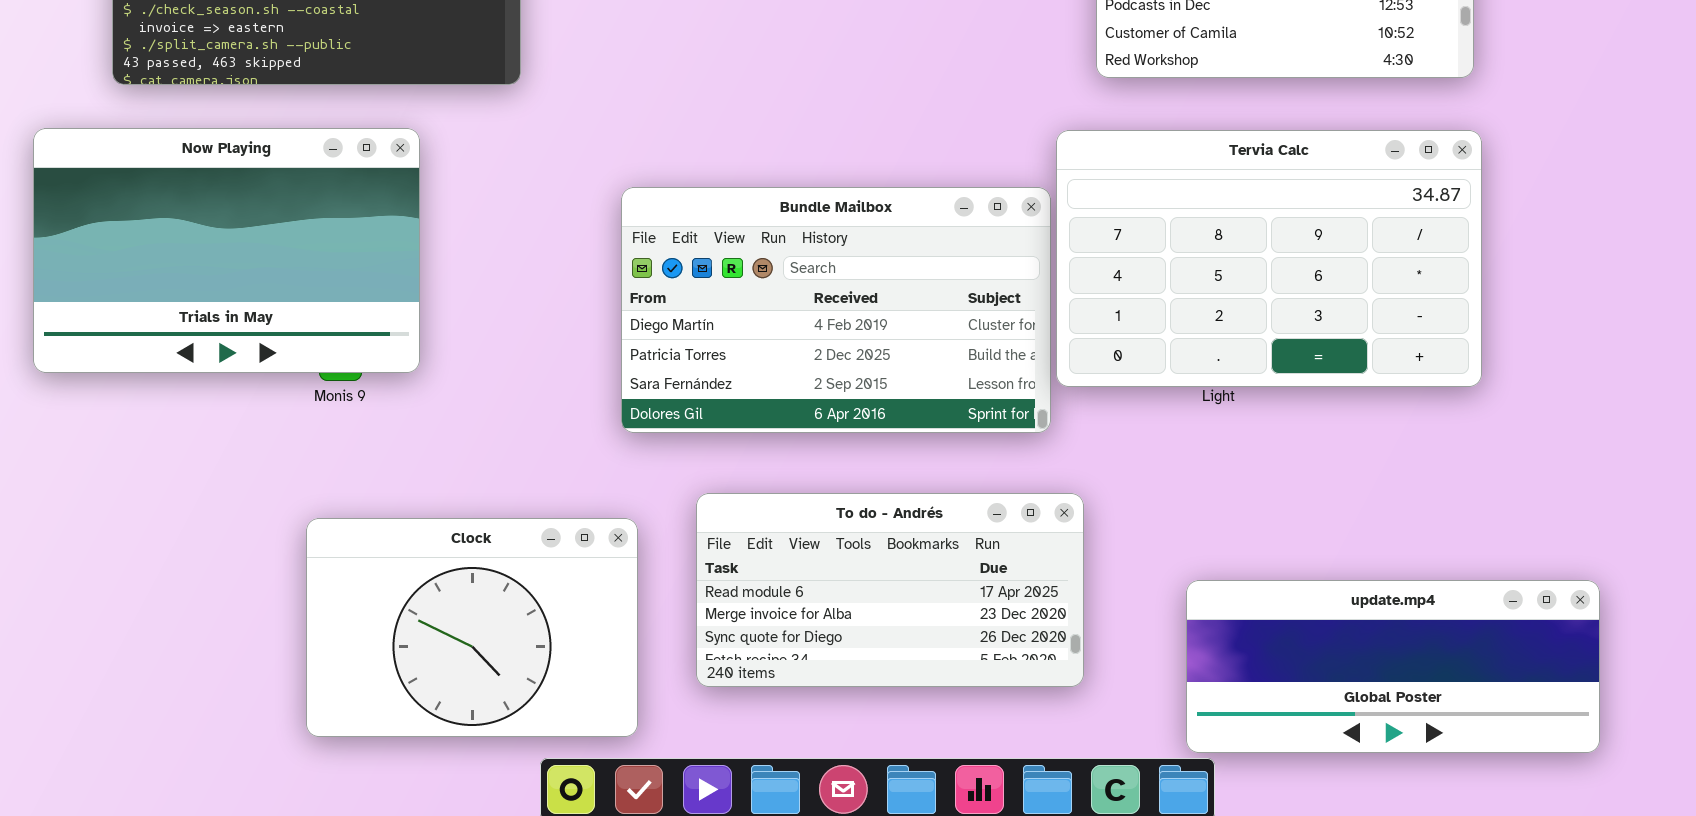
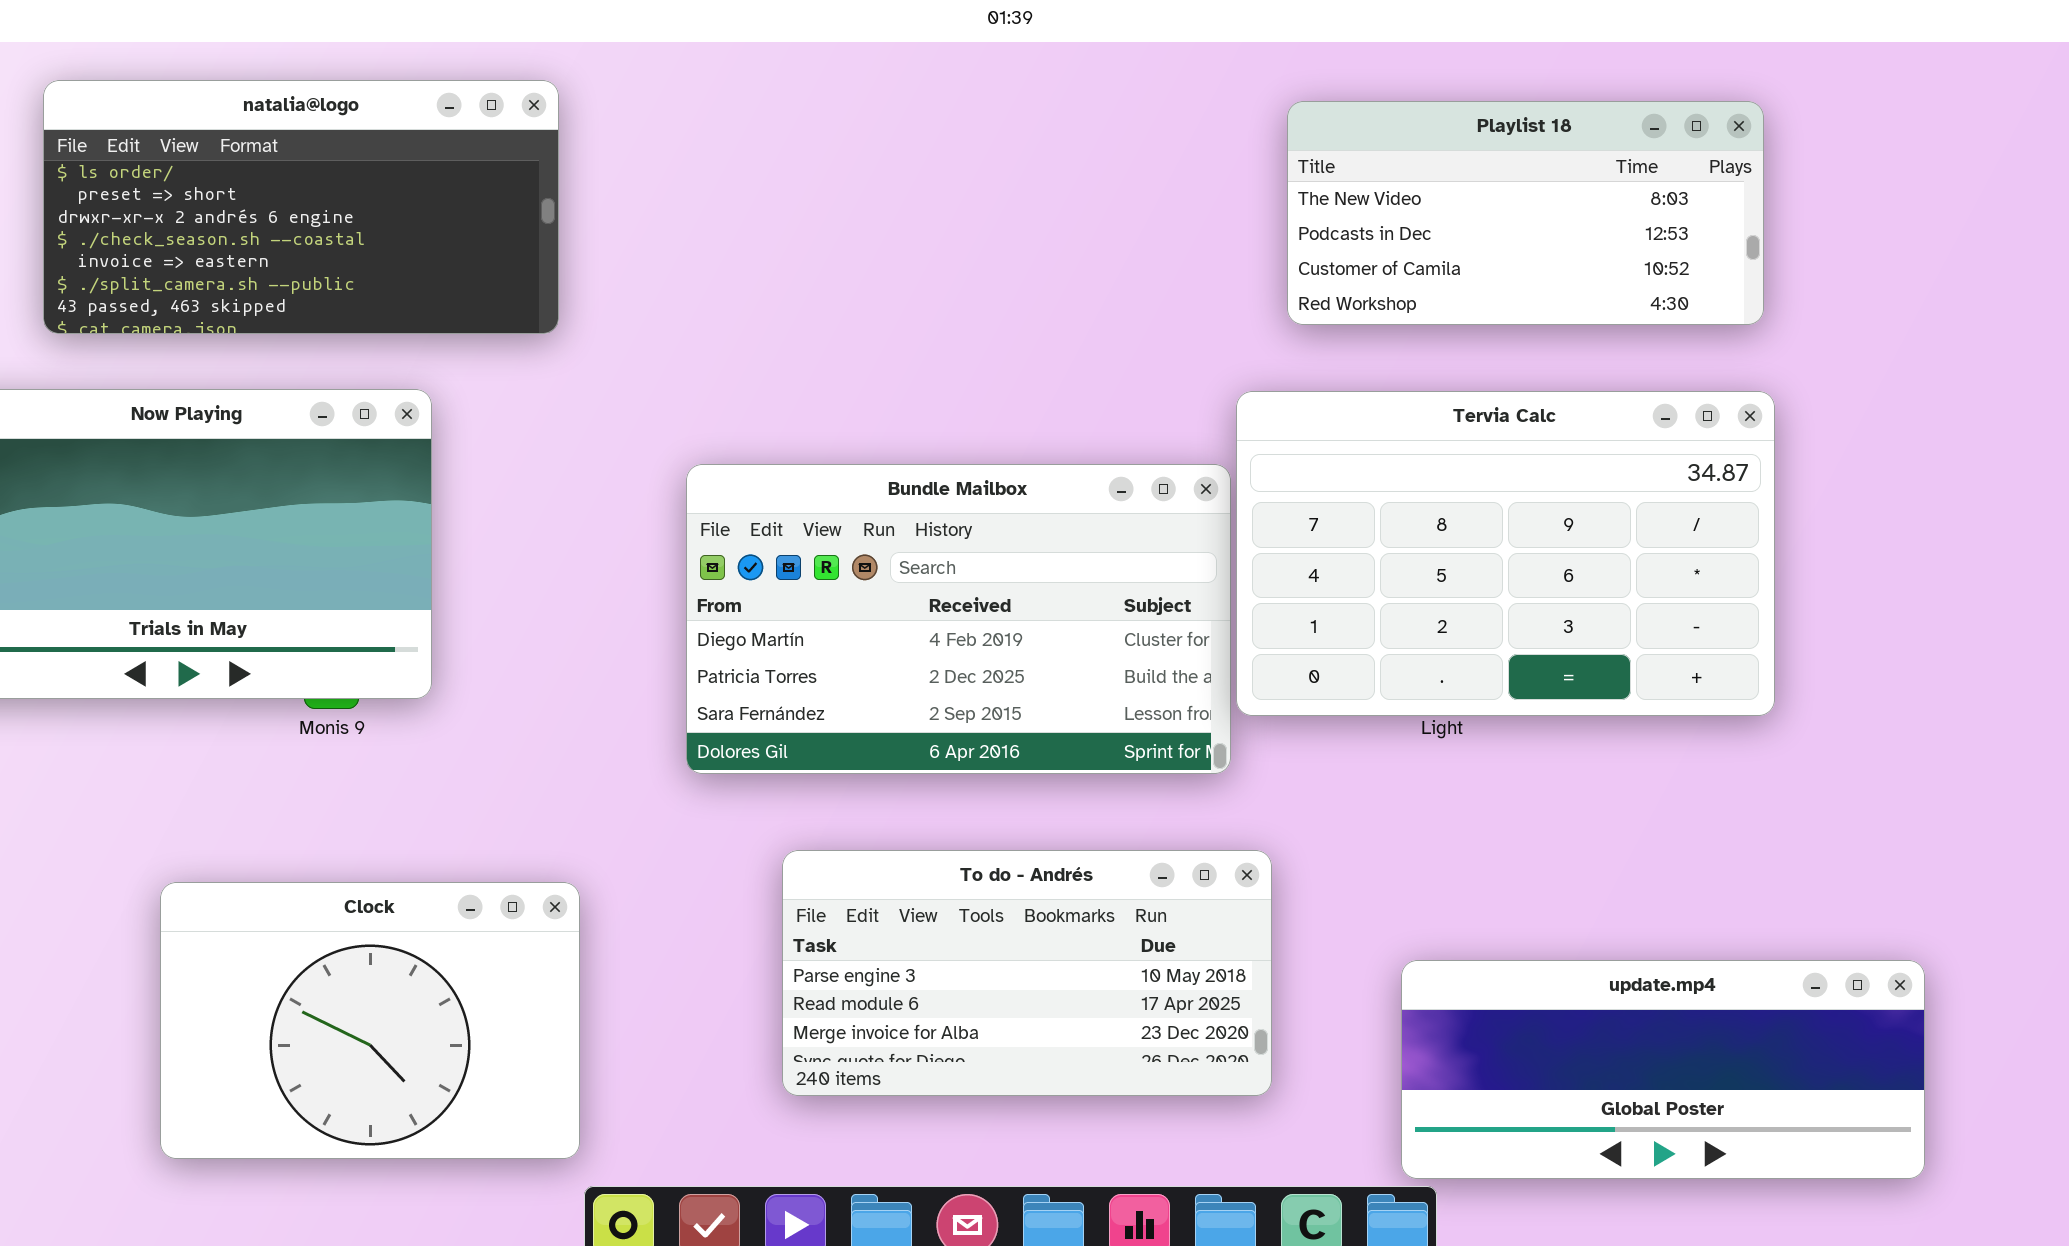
To do - Andrés: [696,493,1084,687] -> [782,850,1272,1096], scrolled up 1 row
Clock: [306,518,638,737] -> [160,882,580,1159], moved

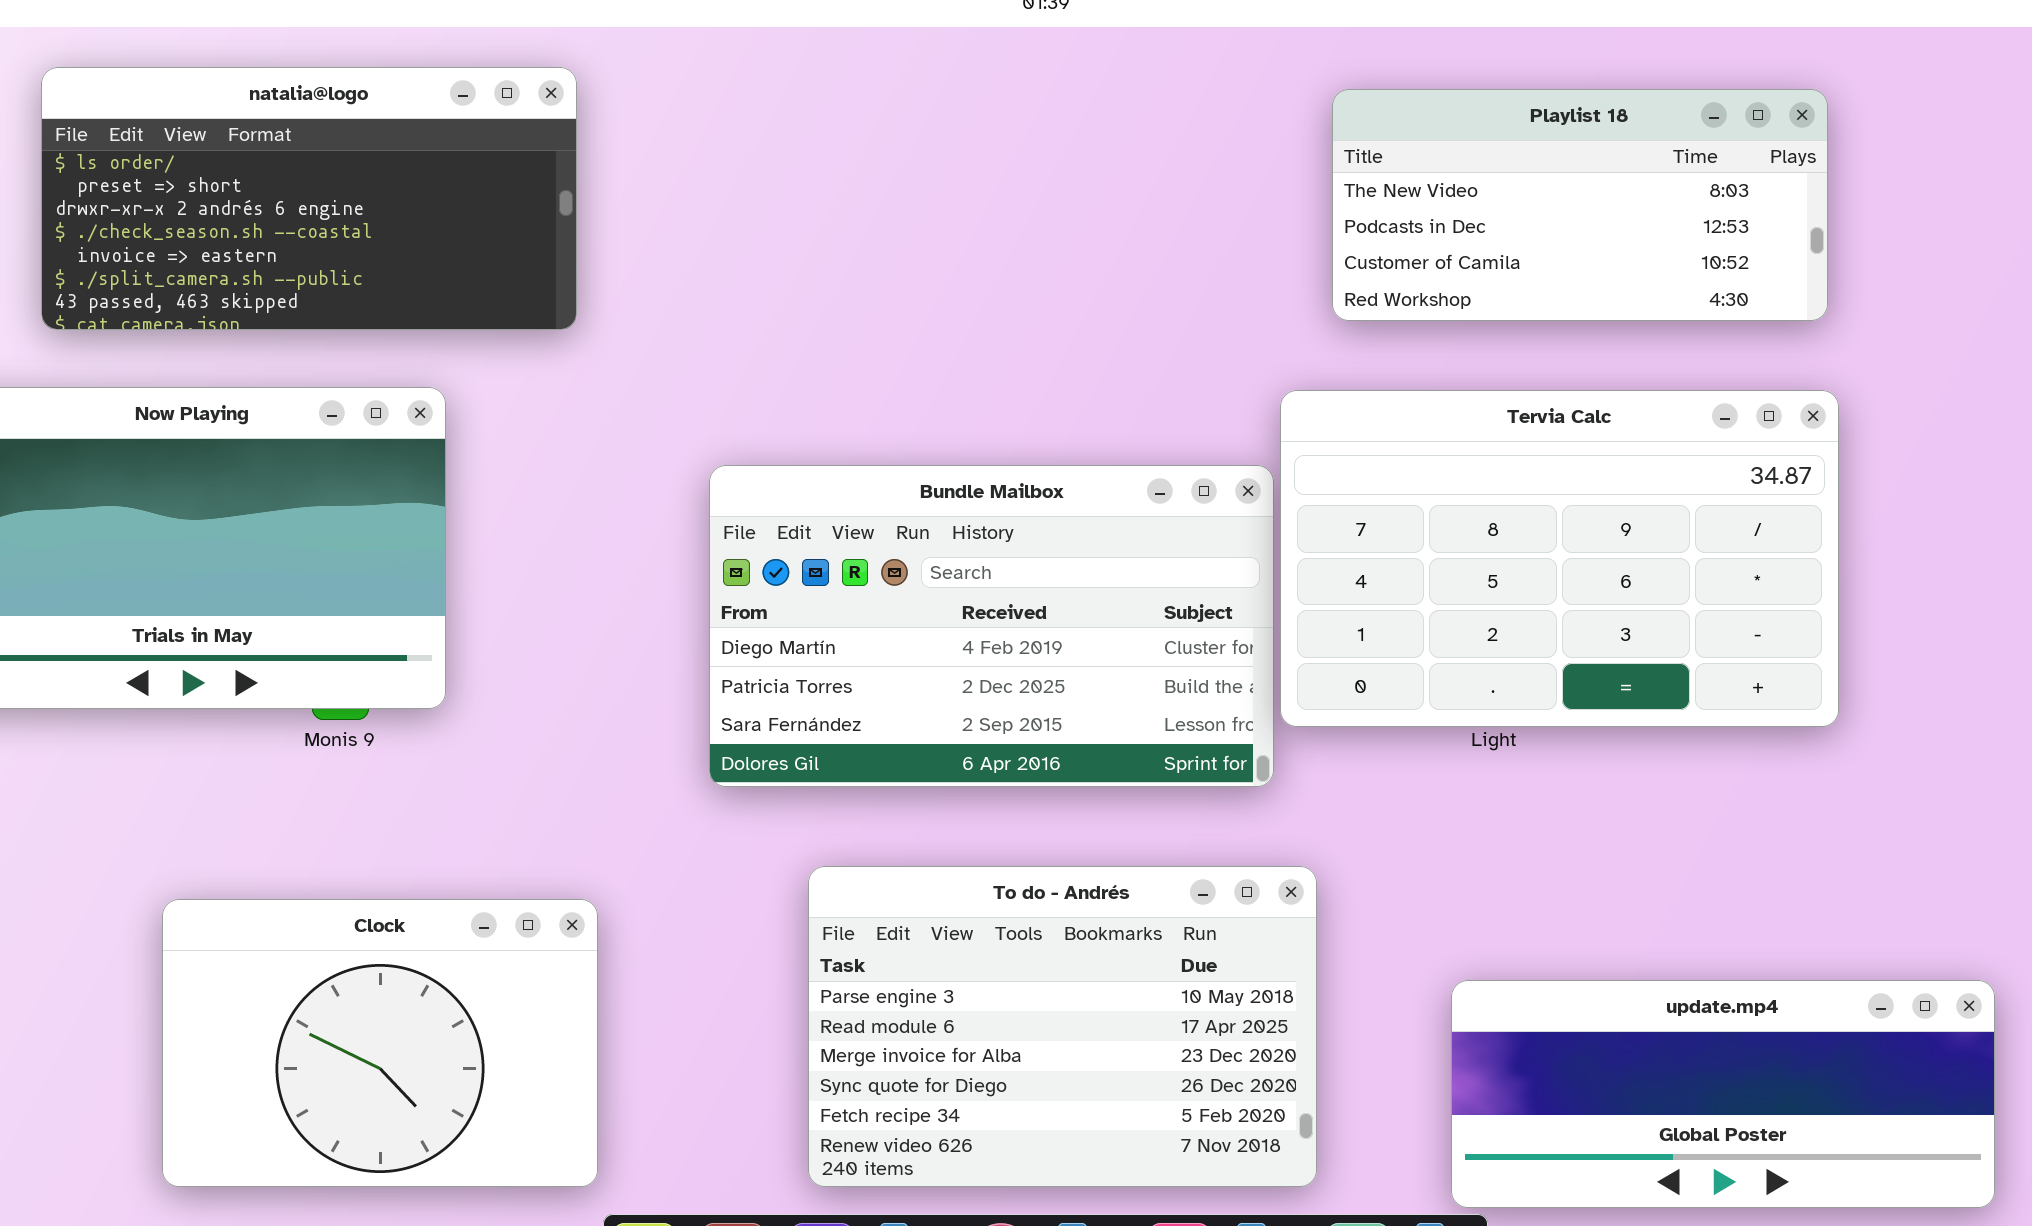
To do - Andrés: [782,850,1272,1096] -> [808,866,1317,1187], resized

